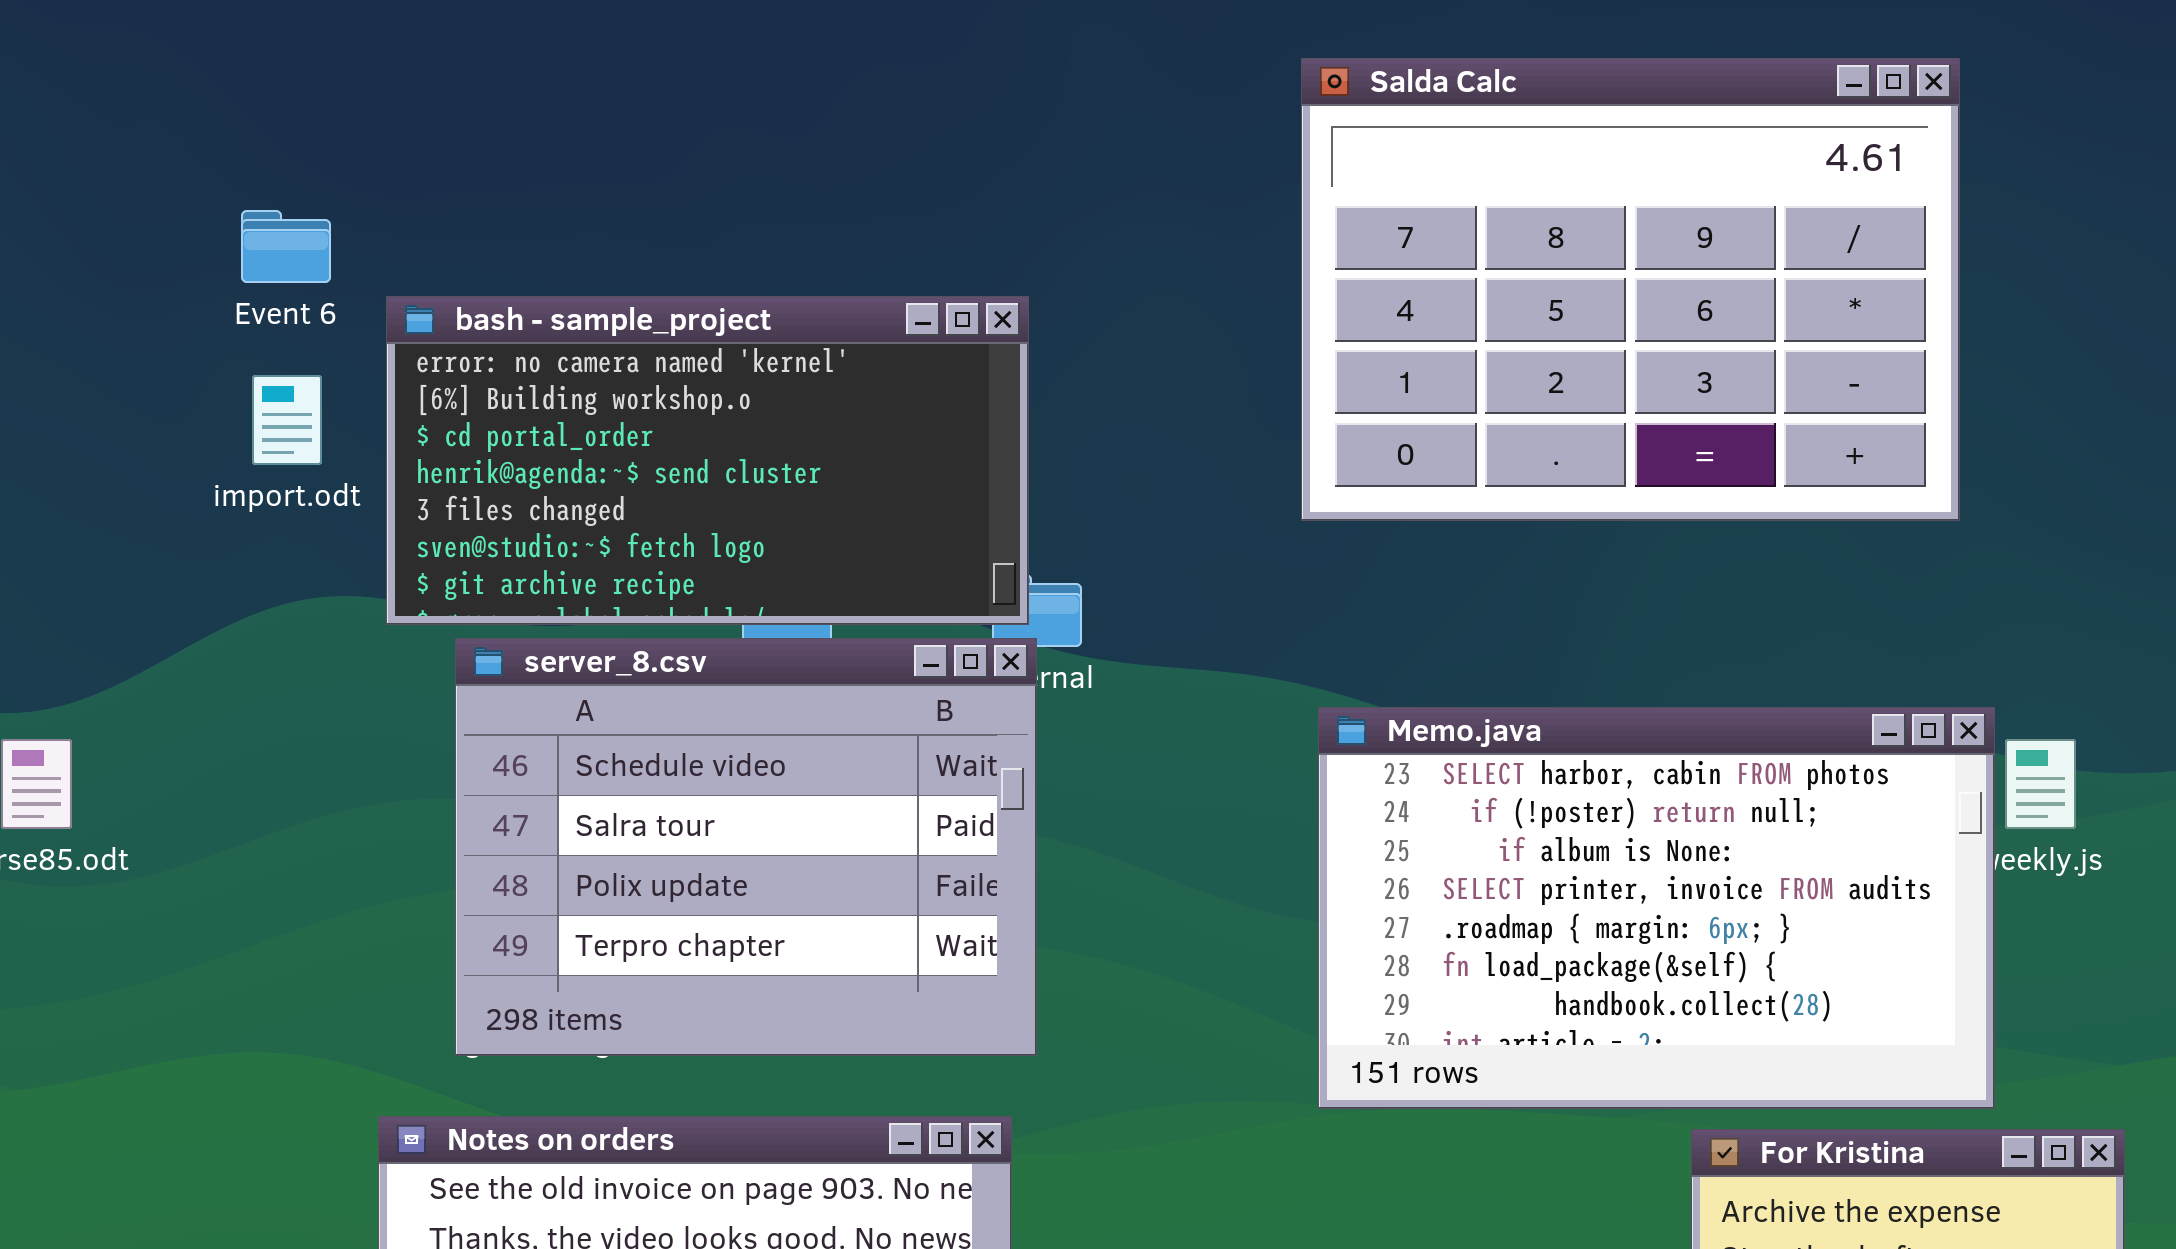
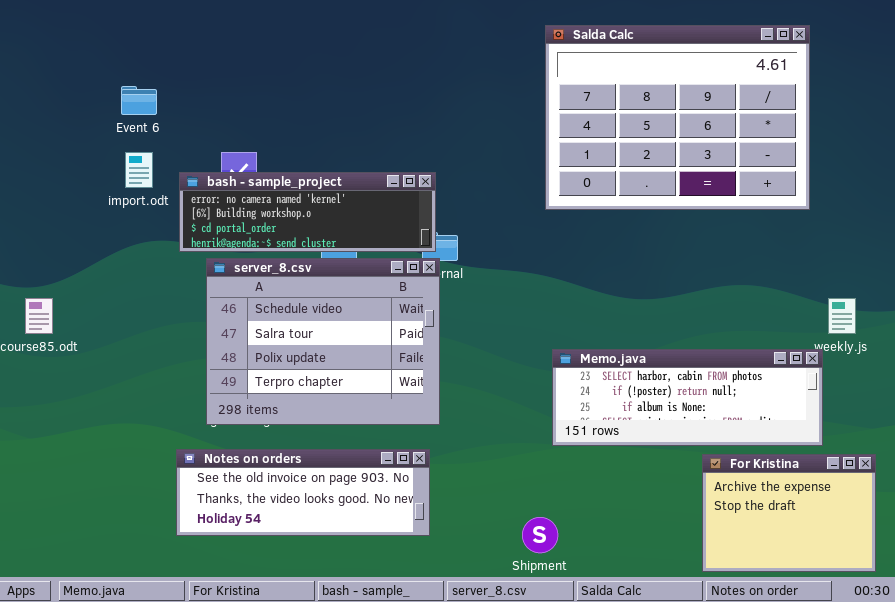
bash - sample_project: [386,296,1029,625] -> [179,172,436,252], resized
Memo.java: [1318,707,1995,1109] -> [552,349,823,446], resized

